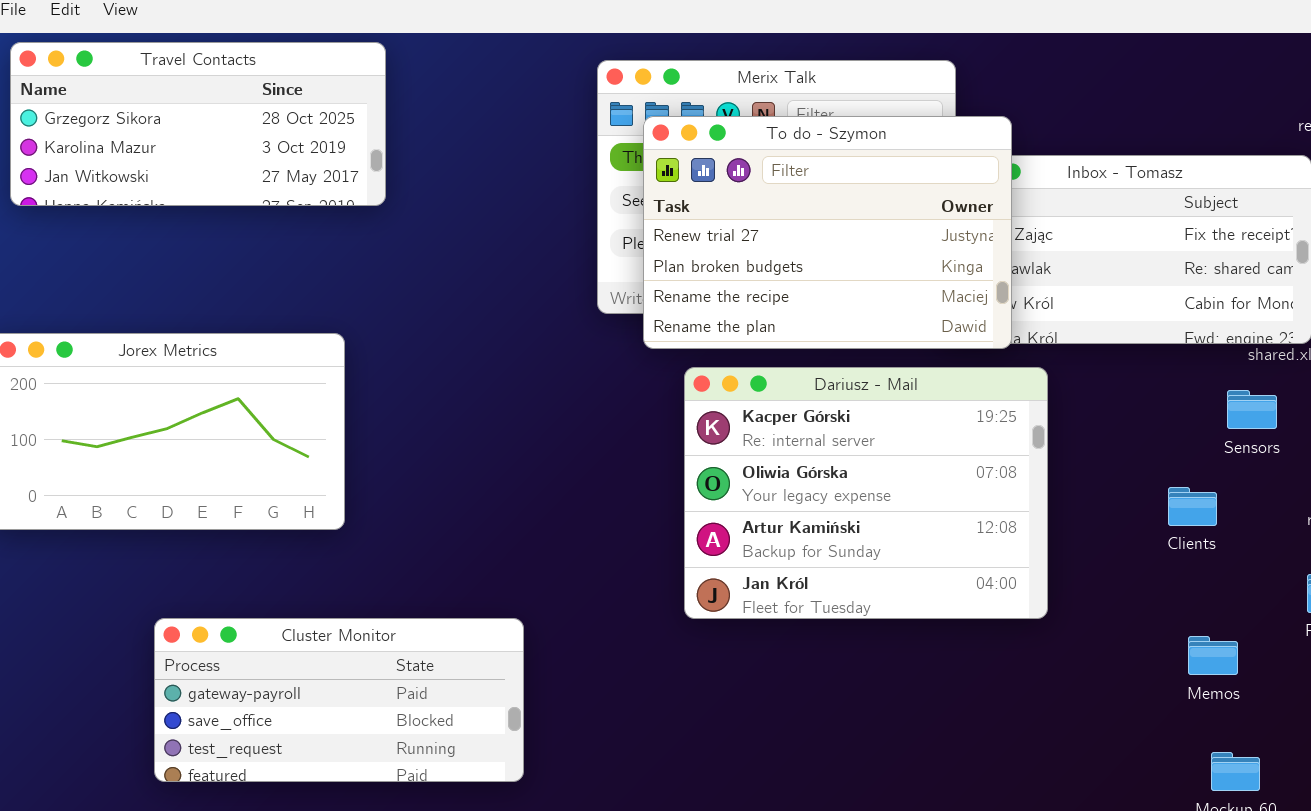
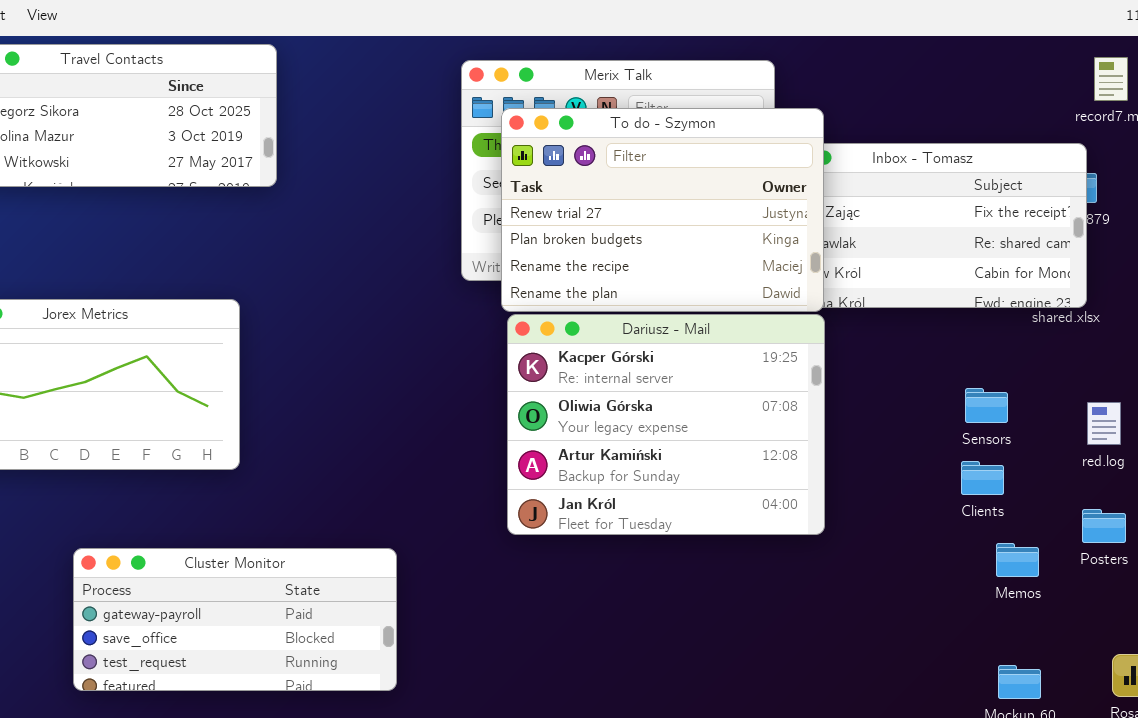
Dariusz - Mail: [684,367,1048,619] -> [507,314,825,535], moved
Sensors: [1227,390,1277,429] -> [965,388,1008,423], moved
Clients: [1168,487,1217,526] -> [961,461,1004,495], moved
Memos: [1188,636,1238,675] -> [996,543,1039,577], moved

